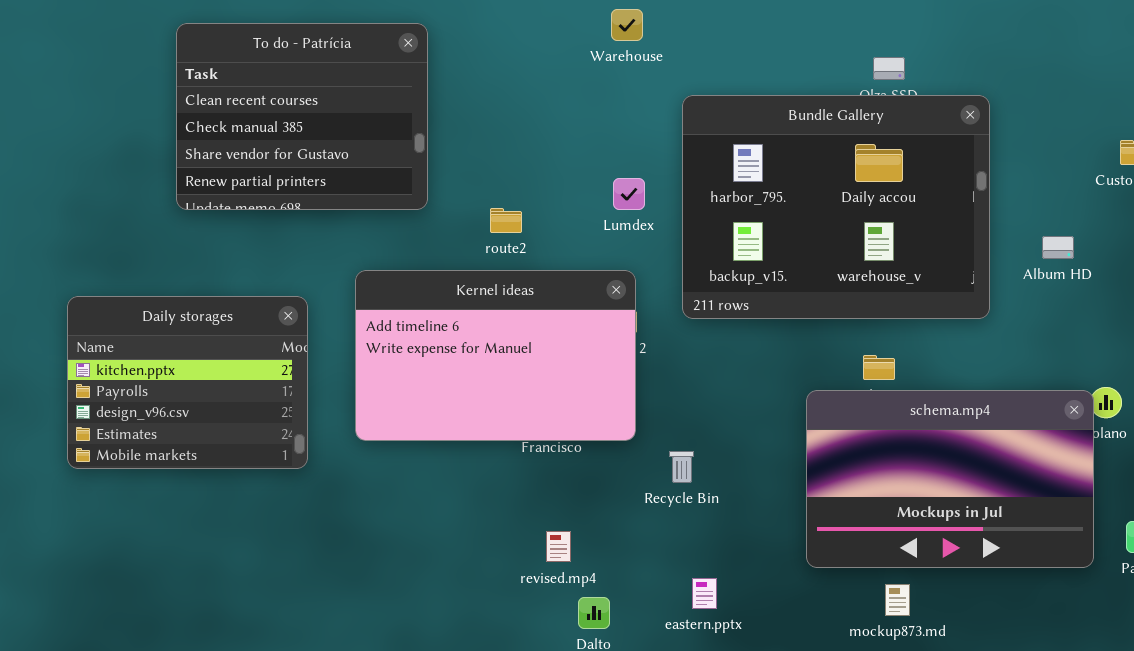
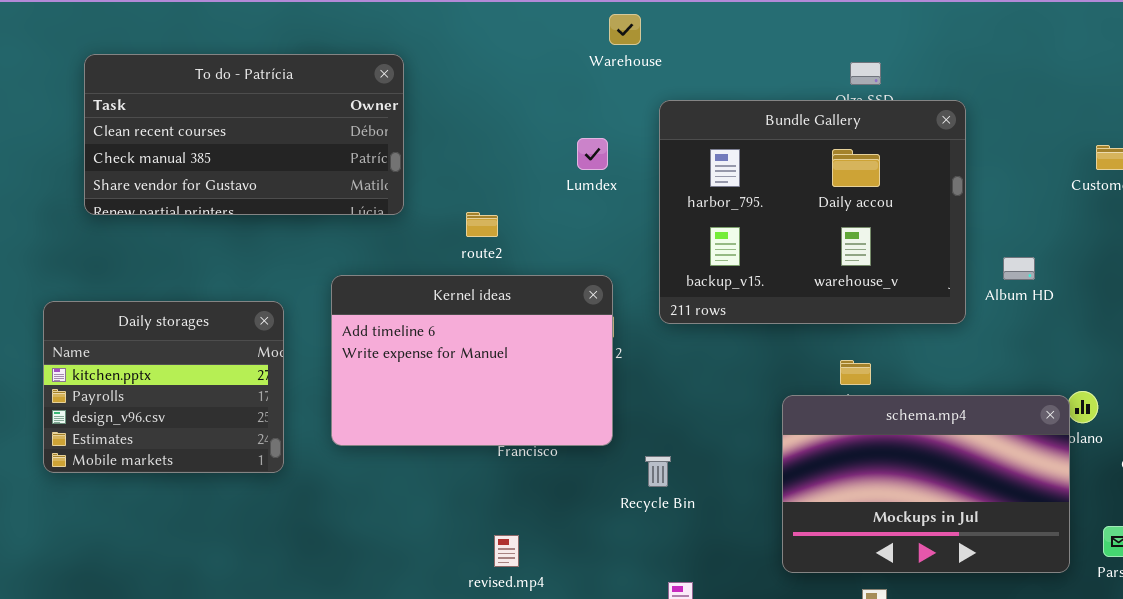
Warehouse: [611,9,643,41] -> [609,14,641,45], moved
To do - Patrícia: [176,23,428,210] -> [84,54,404,215], resized
Lumdex: [613,178,645,210] -> [577,138,608,170], moved
Album HD: [1042,236,1074,259] -> [1003,257,1035,280], moved
revised.mp4: [546,531,571,562] -> [494,535,519,567], moved

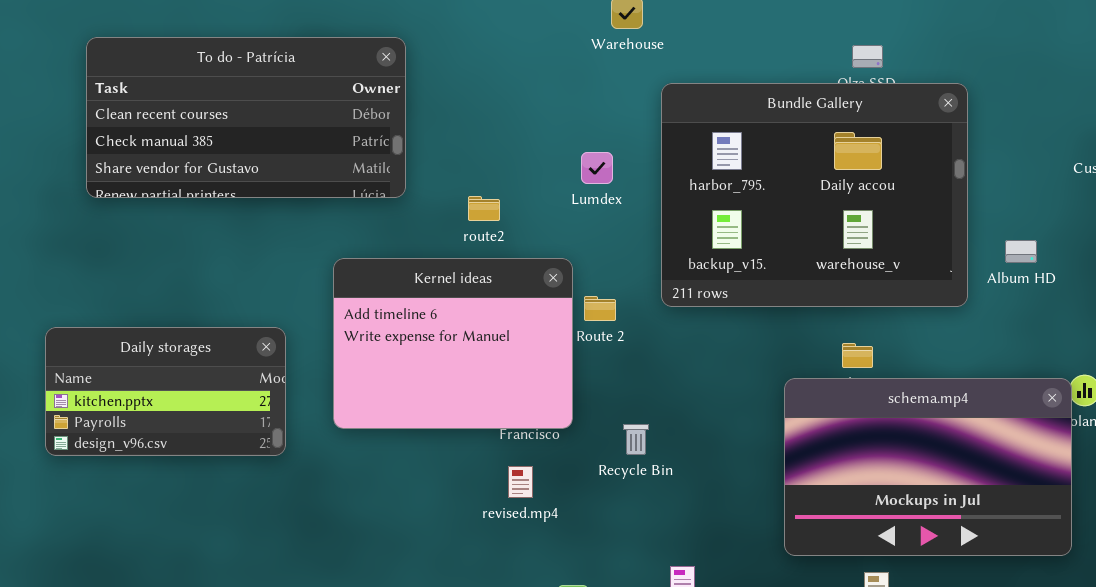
Lumdex: [577,138,608,170] -> [581,152,613,184], moved
Kernel ideas: [331,275,613,446] -> [333,258,573,429], resized
Daily storages: [43,301,284,473] -> [45,327,286,456], resized
Recycle Bin: [645,456,671,487] -> [623,424,649,455], moved
revised.mp4: [494,535,519,567] -> [508,466,533,498], moved

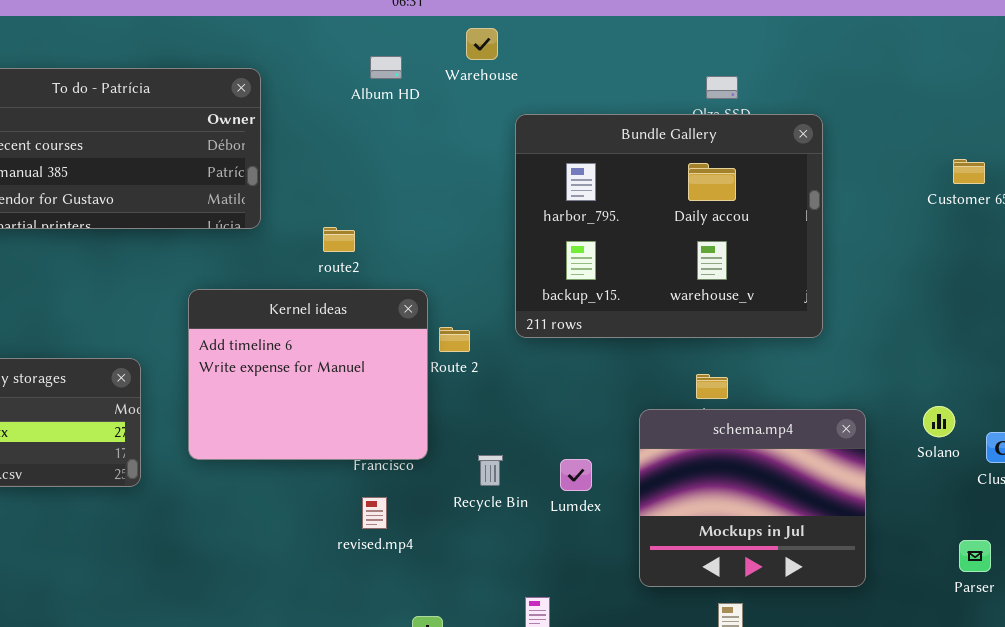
Lumdex: [581,152,613,184] -> [560,459,592,491], moved
Album HD: [1005,240,1037,263] -> [370,56,402,79], moved
schema.mp4: [784,378,1072,556] -> [639,409,866,587], resized

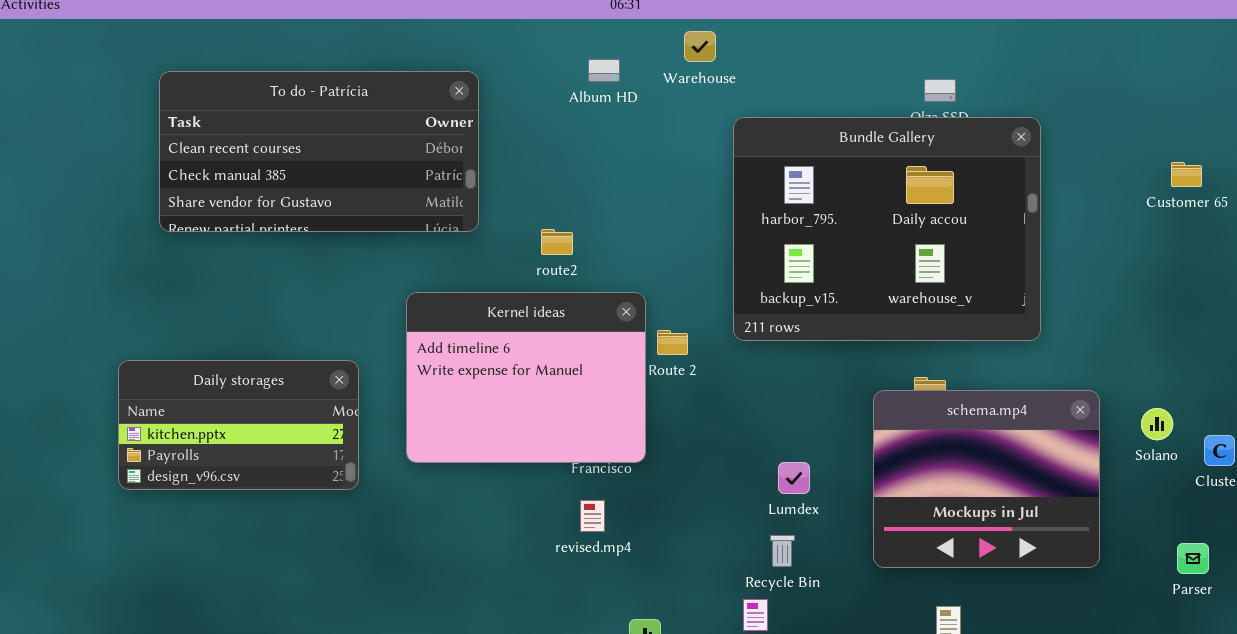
schema.mp4: [639,409,866,587] -> [873,390,1100,568], moved
Recycle Bin: [478,455,503,486] -> [770,535,795,567], moved

